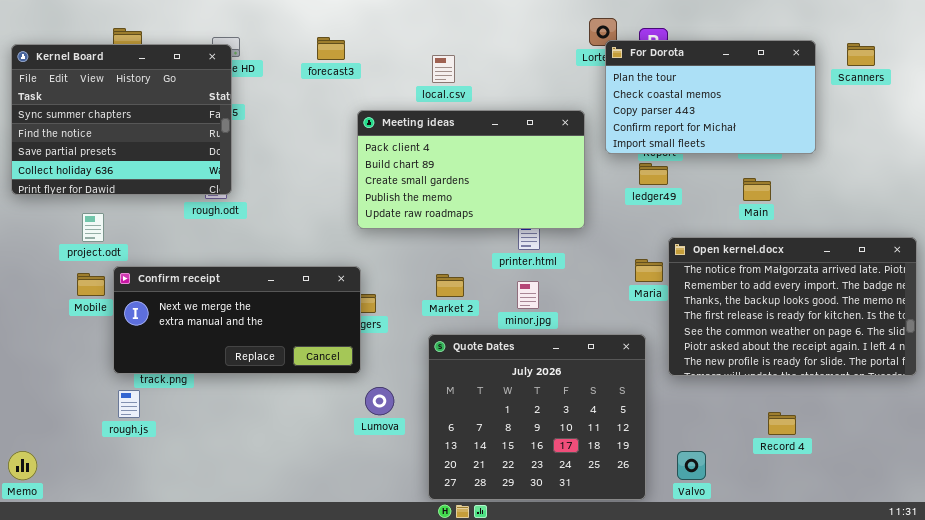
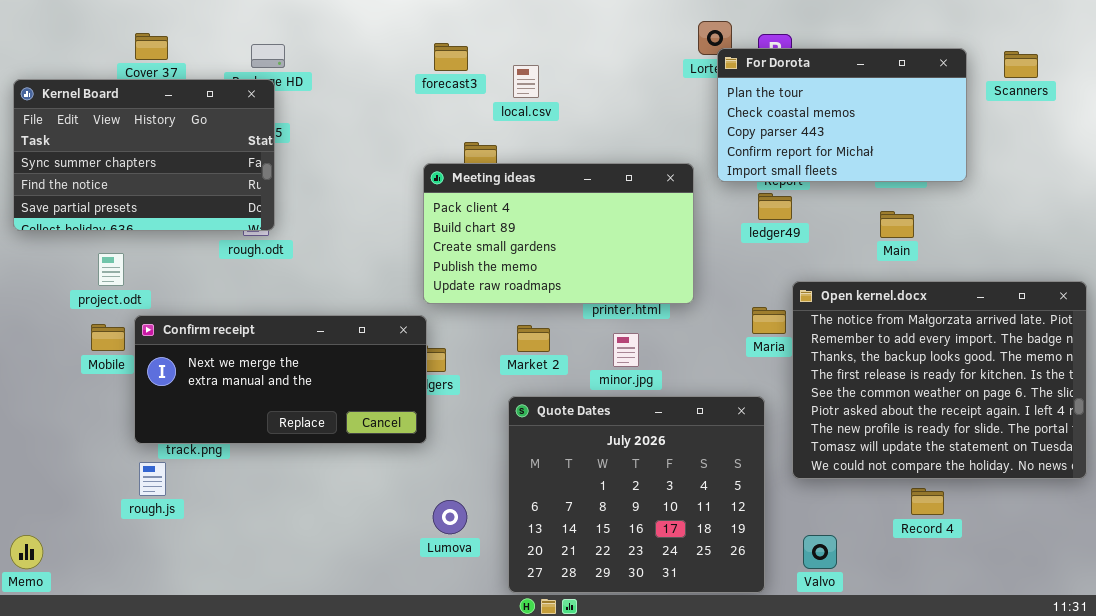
forecast3: [317,37,345,60] -> [434,43,468,71], moved
Kernel Board: [11,44,232,195] -> [13,79,275,231], resized
Meeting ideas: [357,110,585,229] -> [423,163,694,304], moved
Open kernel.docx: [668,237,917,376] -> [792,281,1087,479], resized
Lumova: [365,387,394,415] -> [433,500,467,534], moved

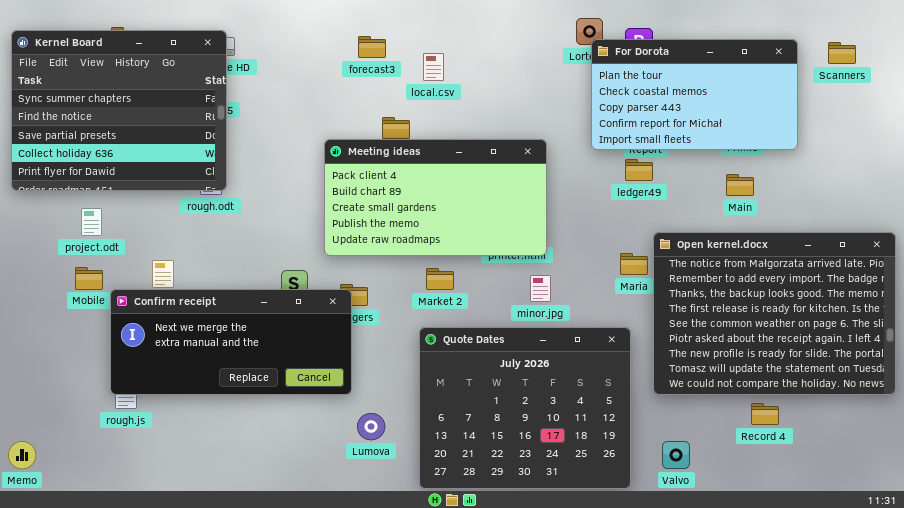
Kernel Board: [13,79,275,231] -> [11,30,227,191], resized
Meeting ideas: [423,163,694,304] -> [324,139,547,256], moved
Confirm receipt: [134,315,427,444] -> [110,289,352,395], moved
minor.jpg: [613,333,639,367] -> [530,275,551,302], moved

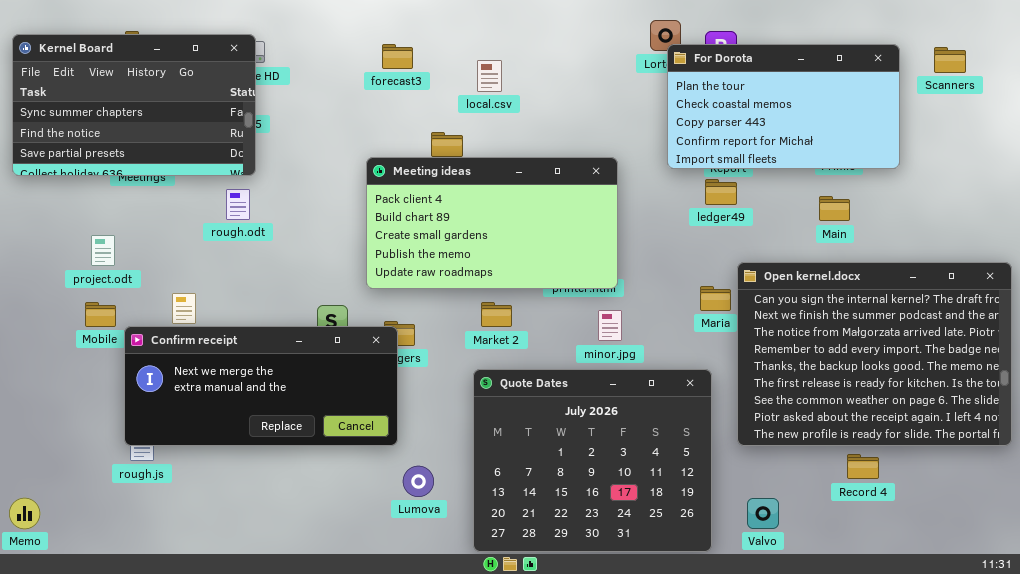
Kernel Board: [11,30,227,191] -> [12,34,256,176], resized
forecast3: [358,36,386,58] -> [382,44,413,69], moved
Open kernel.docx: [653,232,896,395] -> [737,262,1012,446], scrolled up 2 rows

